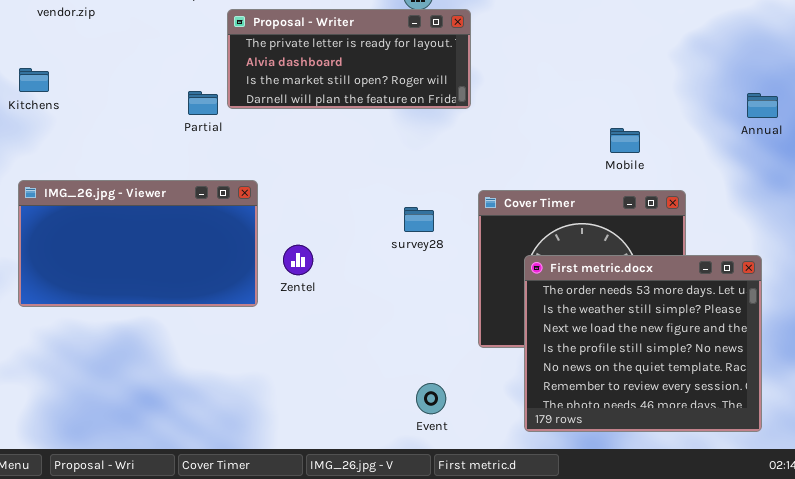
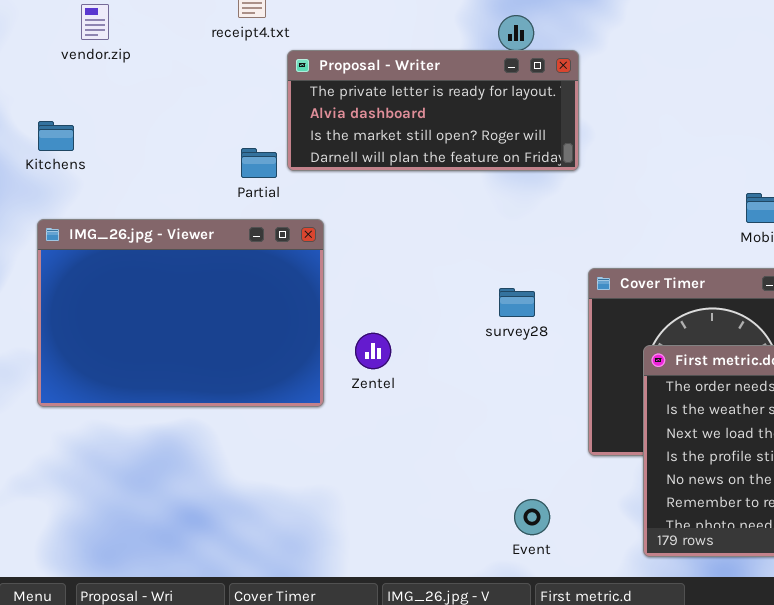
IMG_26.jpg - Viewer: [18,180,258,307] -> [37,219,324,407], resized

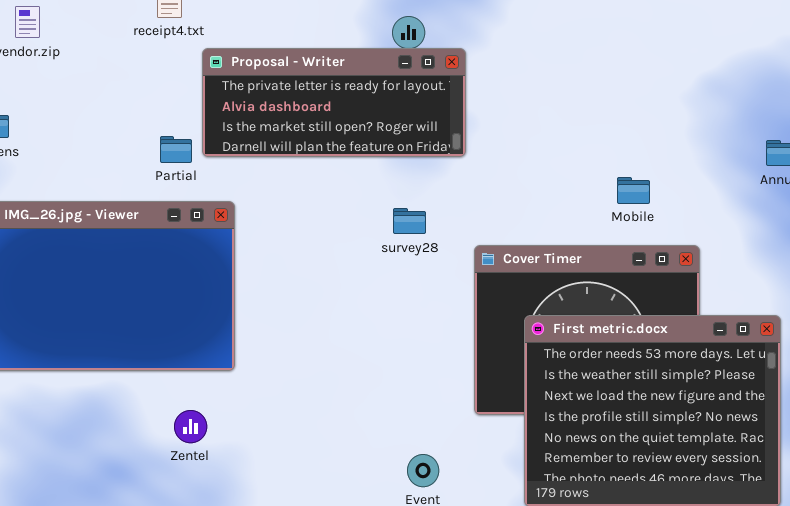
survey28: [499,288,535,317] -> [393,208,426,234], moved
Zentel: [355,333,391,369] -> [174,410,207,443], moved

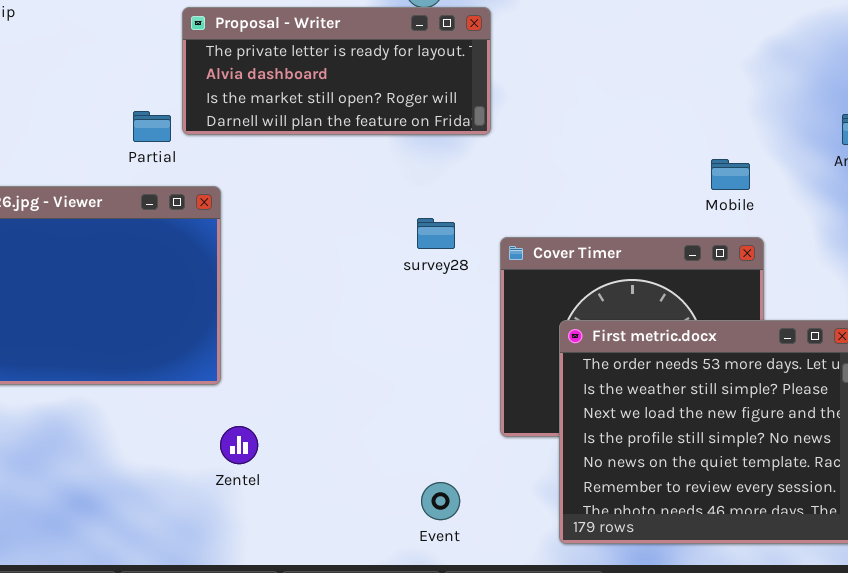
Mobile: [617,177,650,204] -> [711,159,750,190], moved
survey28: [393,208,426,234] -> [417,218,455,249], moved
Zentel: [174,410,207,443] -> [220,426,258,464], moved

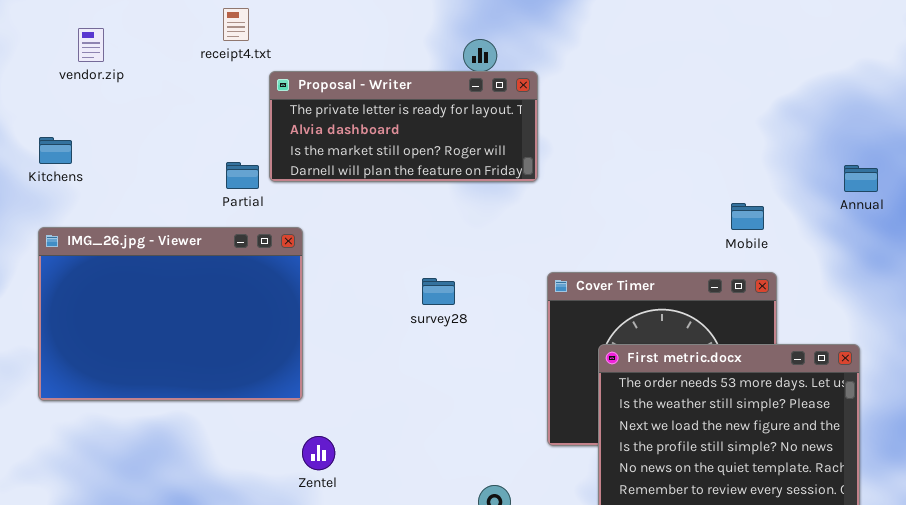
survey28: [417,218,455,249] -> [422,278,455,305], moved

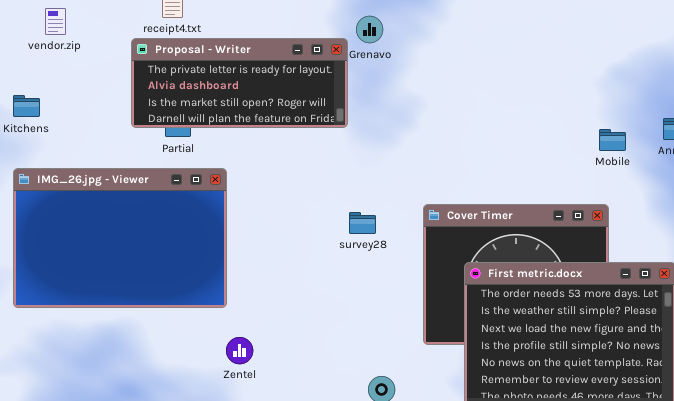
Proposal - Writer: [269,71,538,182] -> [131,38,348,128], moved
Mobile: [731,203,764,230] -> [599,129,626,151], moved
survey28: [422,278,455,305] -> [349,212,376,234], moved

